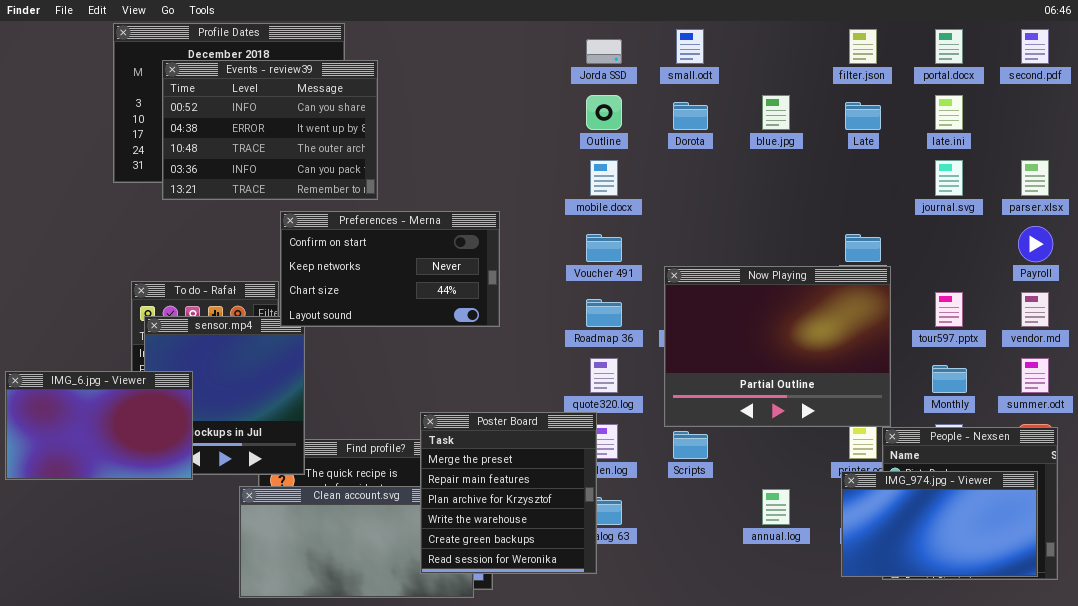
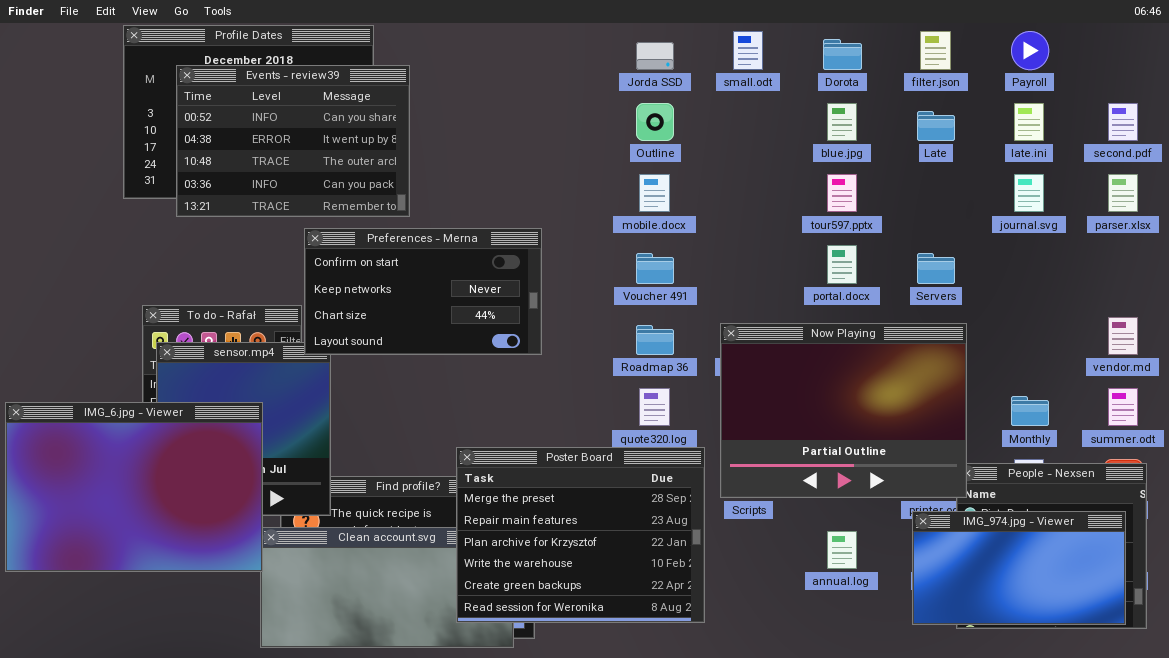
portal.docx: [935,29,963,64] -> [827,245,857,284], moved
second.pdf: [1021,29,1049,64] -> [1108,103,1138,141], moved
Dorota: [673,102,708,130] -> [823,39,862,70], moved
Payroll: [1018,226,1053,262] -> [1011,31,1049,70], moved
Now Playing: [664,266,891,427] -> [720,323,967,498], moved
tour597.pptx: [935,292,963,327] -> [827,174,857,212], moved
IMG_6.jpg - Viewer: [5,371,193,480] -> [5,402,263,572], resized
Poster Board: [420,412,597,574] -> [456,447,705,623], resized

